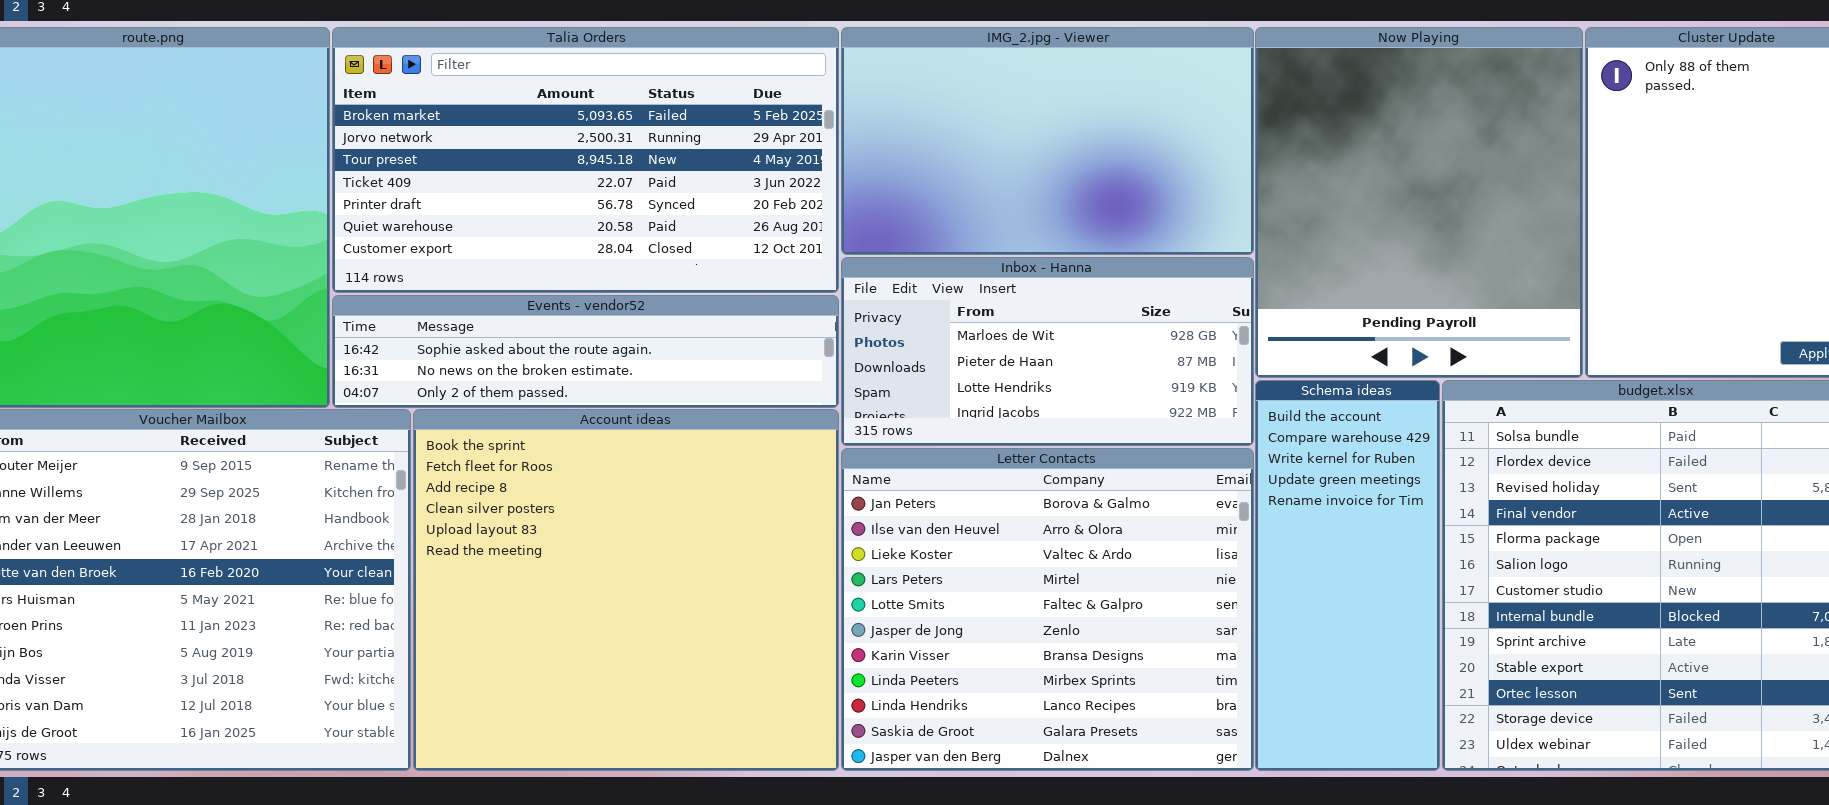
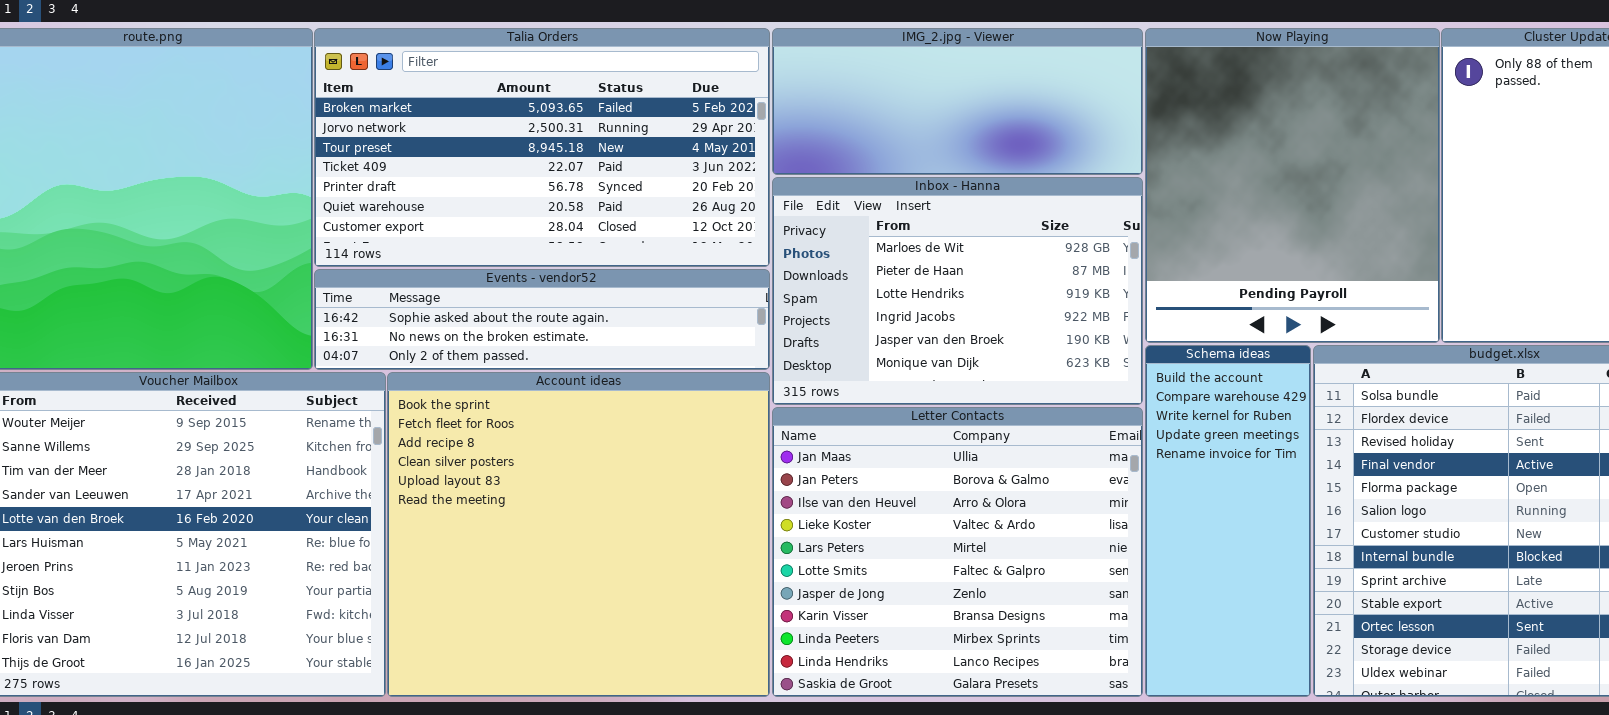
IMG_2.jpg - Viewer: [841,27,1254,255] -> [772,28,1143,175], resized
Inbox - Hanna: [841,257,1254,446] -> [772,177,1143,405], resized
Letter Contacts: [841,448,1254,771] -> [772,407,1143,697], scrolled up 1 row

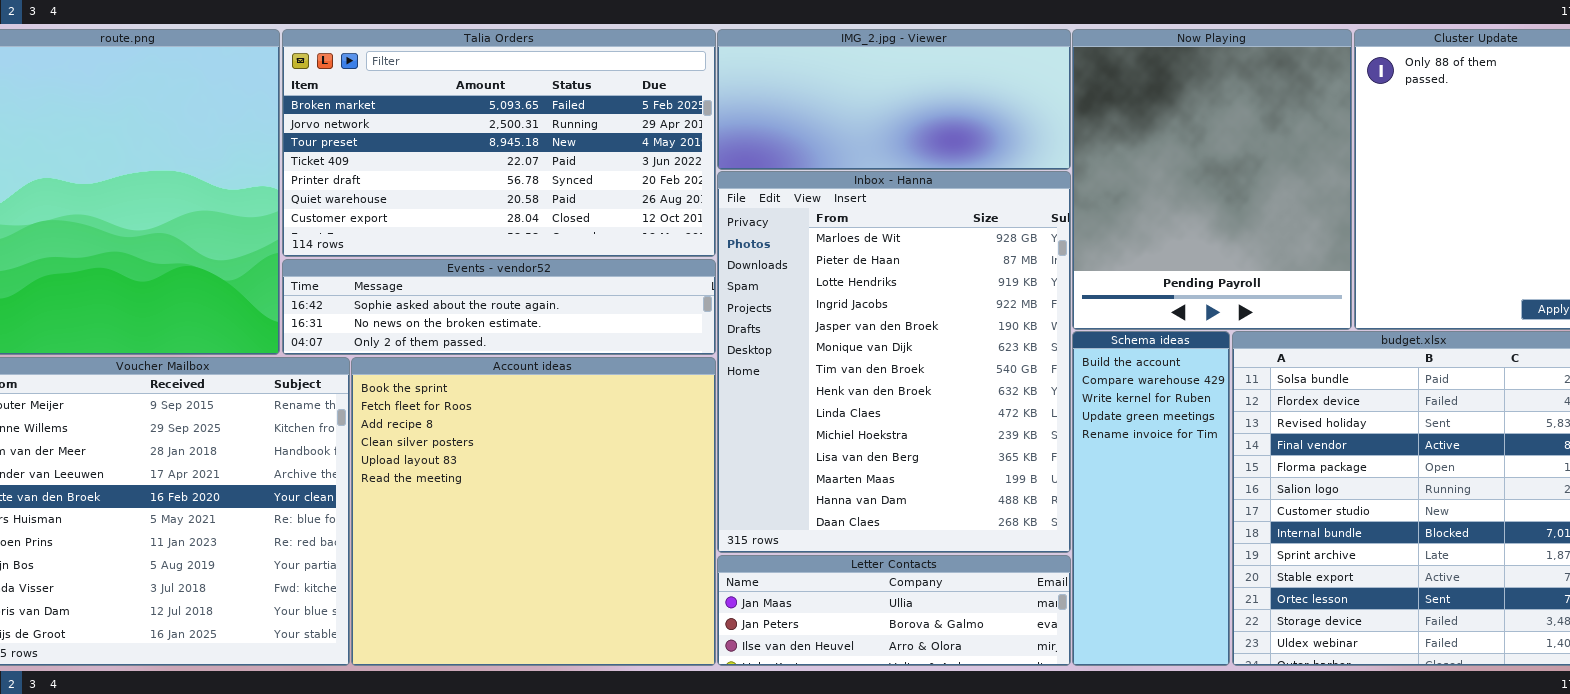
Inbox - Hanna: [772,177,1143,405] -> [717,171,1071,553], resized
Letter Contacts: [772,407,1143,697] -> [717,555,1071,666], resized

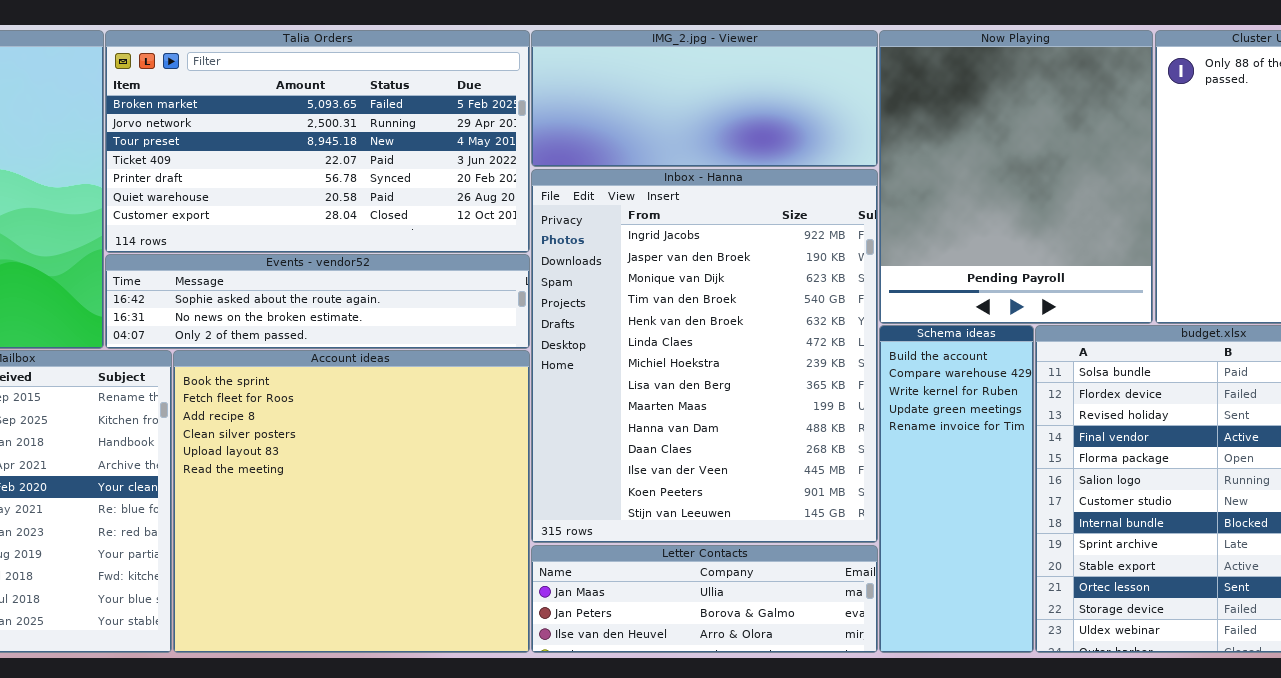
Inbox - Hanna: [717,171,1071,553] -> [531,169,878,543], scrolled down 3 rows

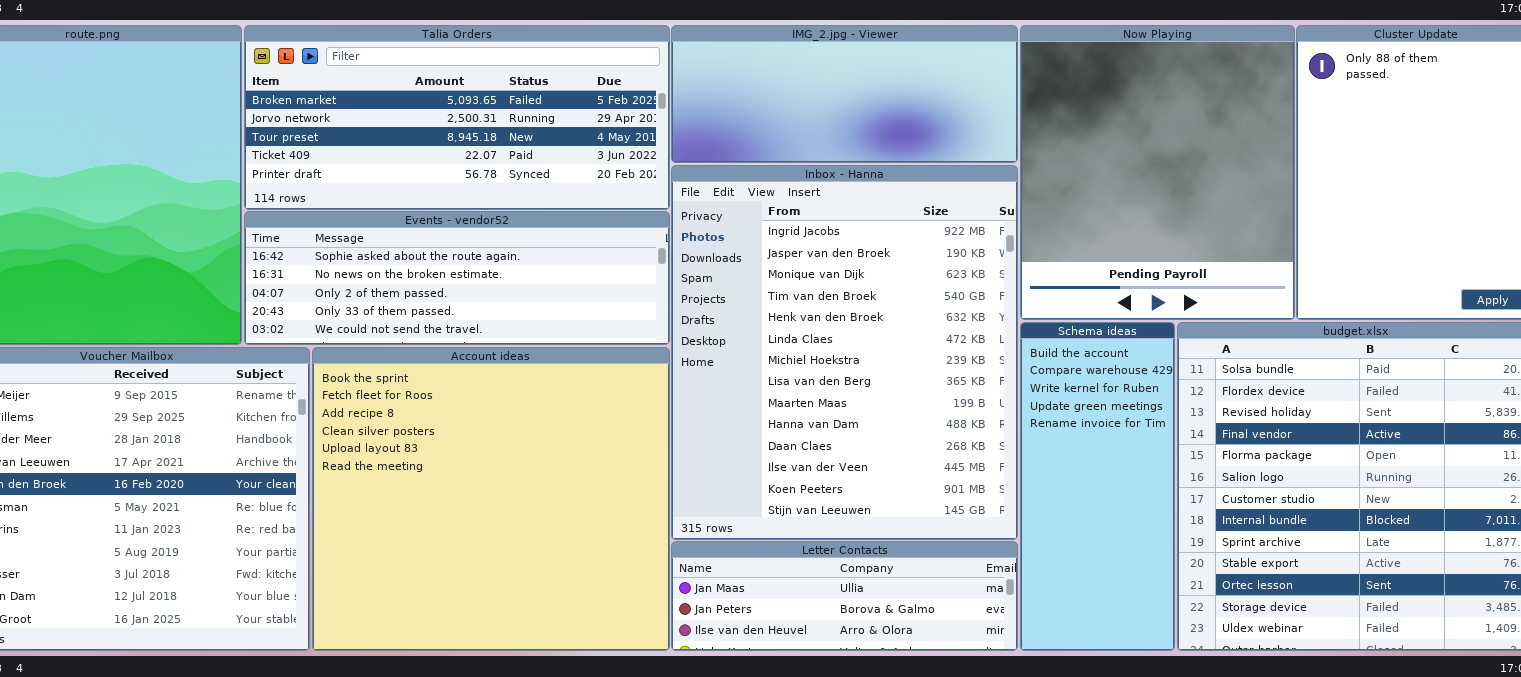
Talia Orders: [105,30,530,253] -> [244,25,670,210], resized
Events - vendor52: [105,254,530,349] -> [244,211,670,345], resized

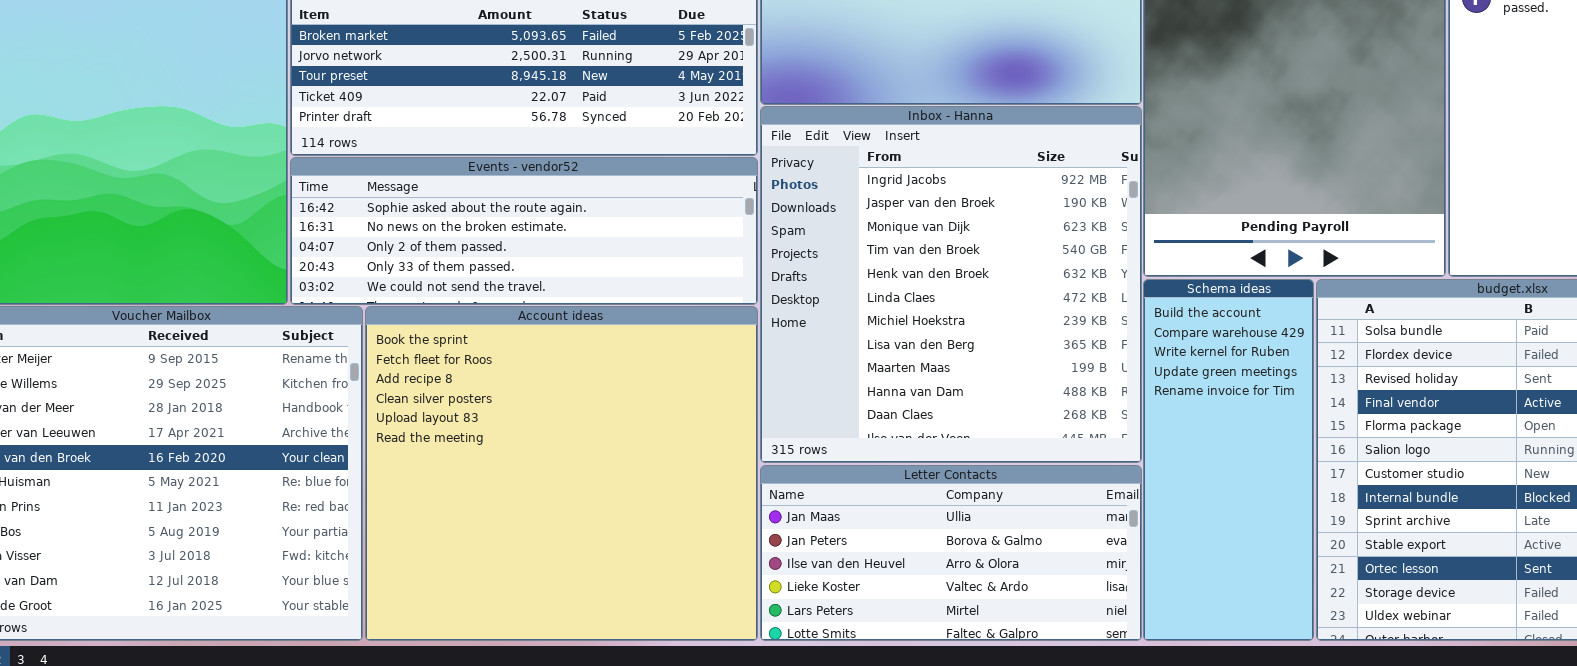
Inbox - Hanna: [671,165,1018,540] -> [760,106,1142,463], resized
Letter Contacts: [671,541,1018,651] -> [760,465,1142,641], resized

